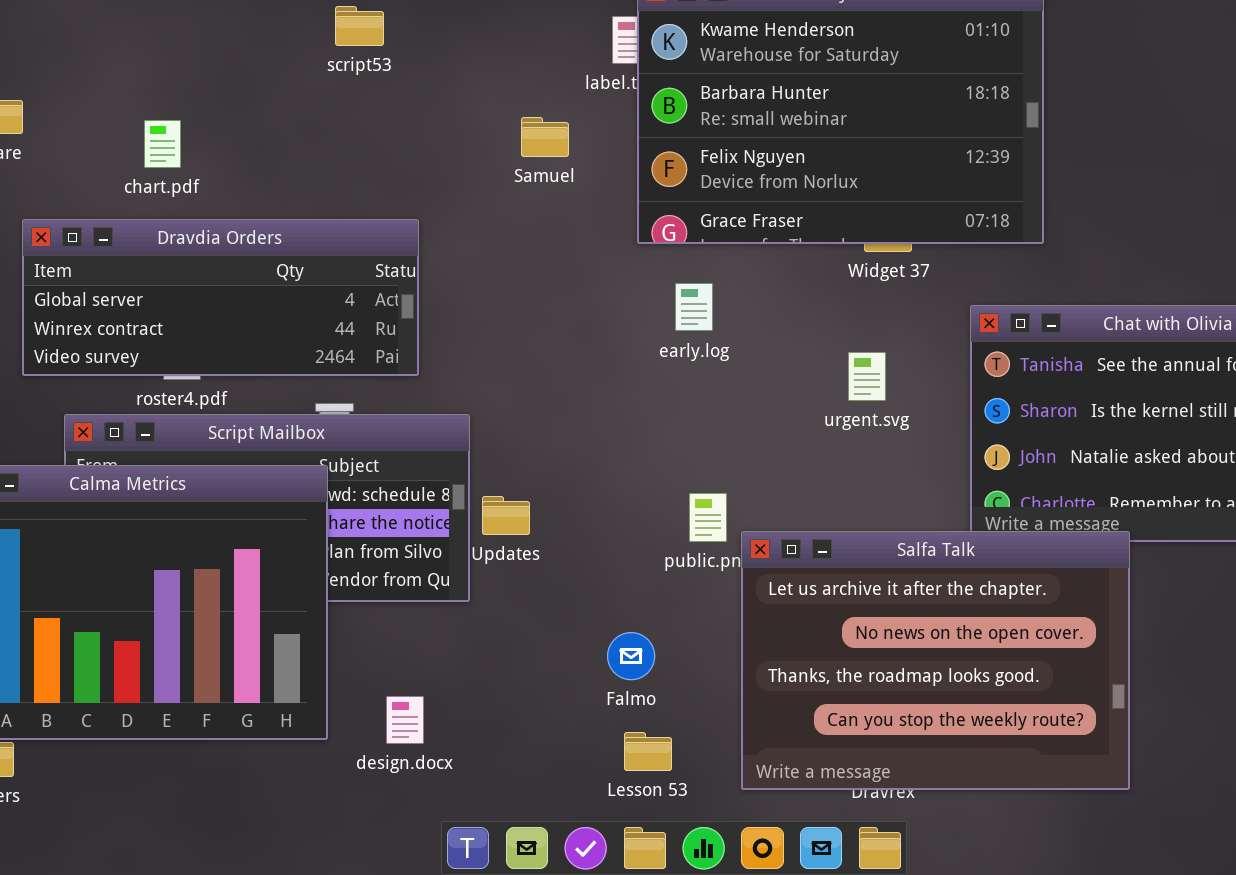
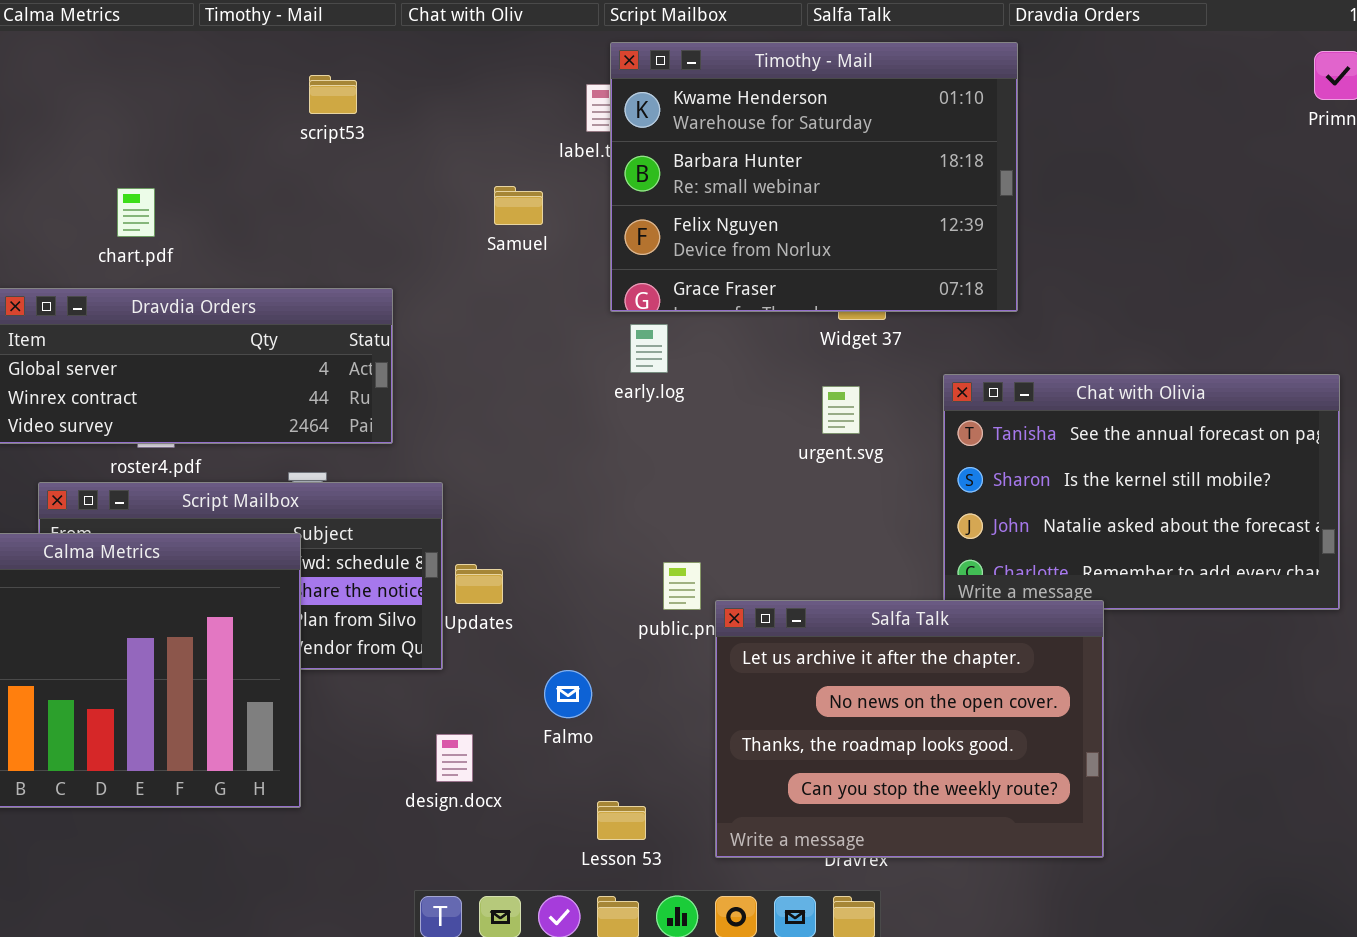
early.log: [675,283,713,331] -> [630,324,668,373], moved
urgent.svg: [848,352,886,401] -> [822,386,860,434], moved
Falmo: [607,632,655,680] -> [544,670,592,718], moved
design.docx: [386,696,424,744] -> [436,734,473,782], moved

